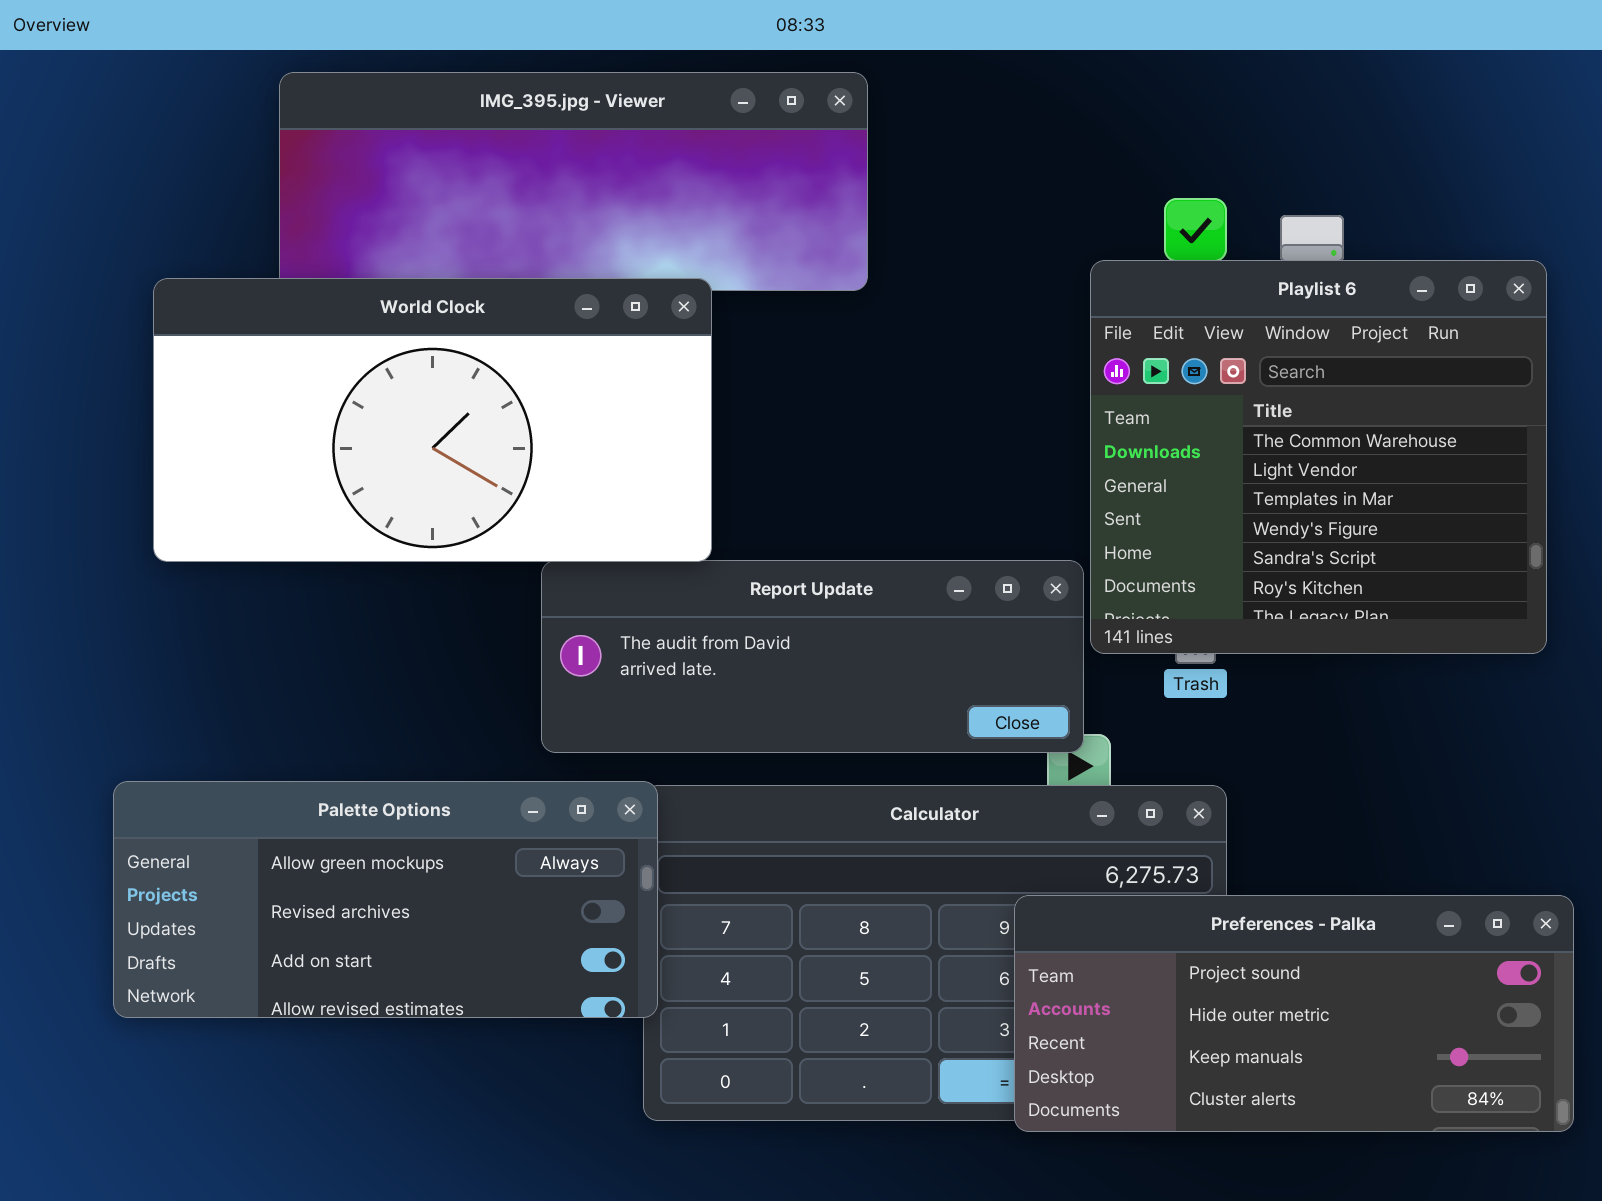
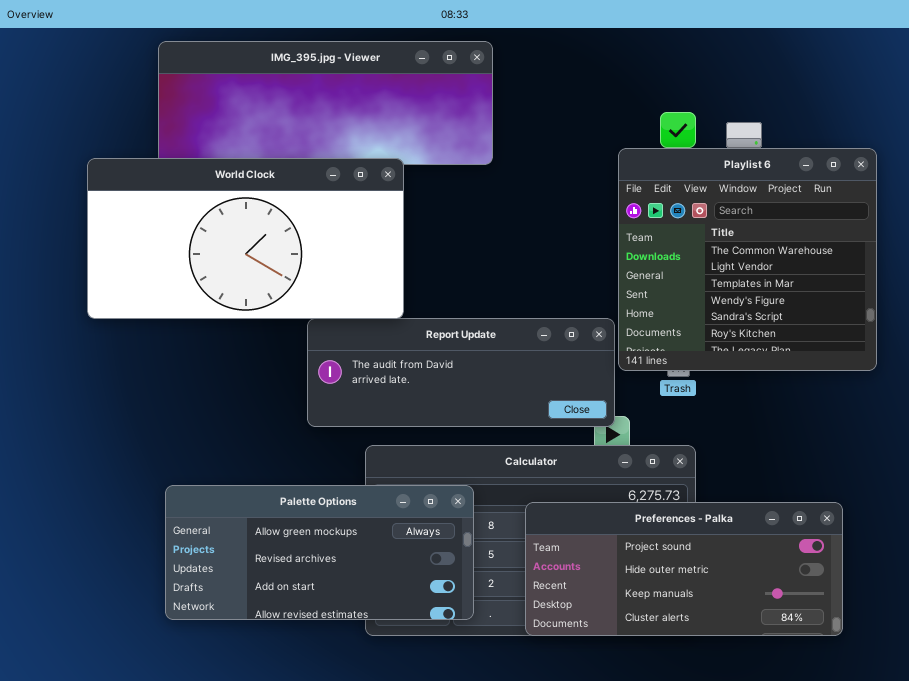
Palette Options: [113,781,658,1018] -> [165,485,474,620], moved
Preferences - Palka: [1014,895,1574,1132] -> [525,502,843,636], moved

